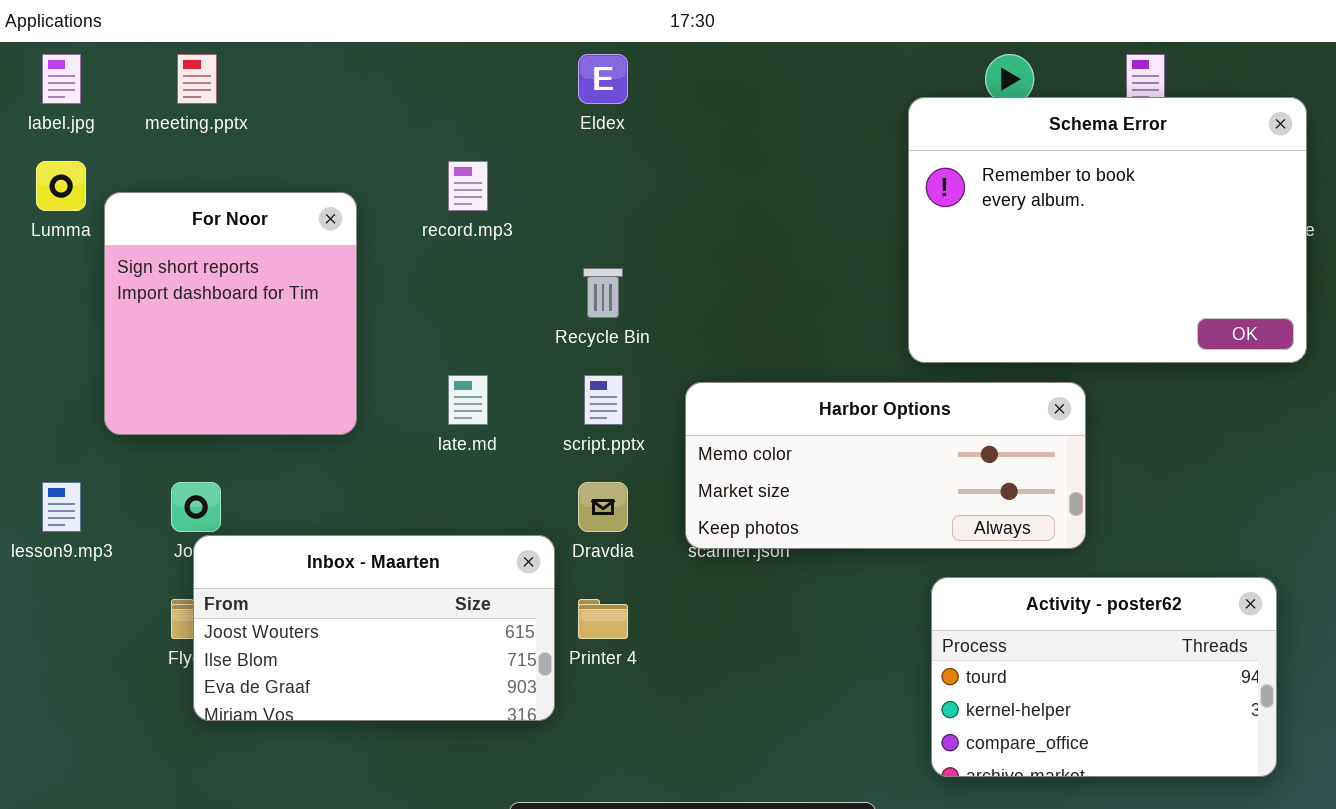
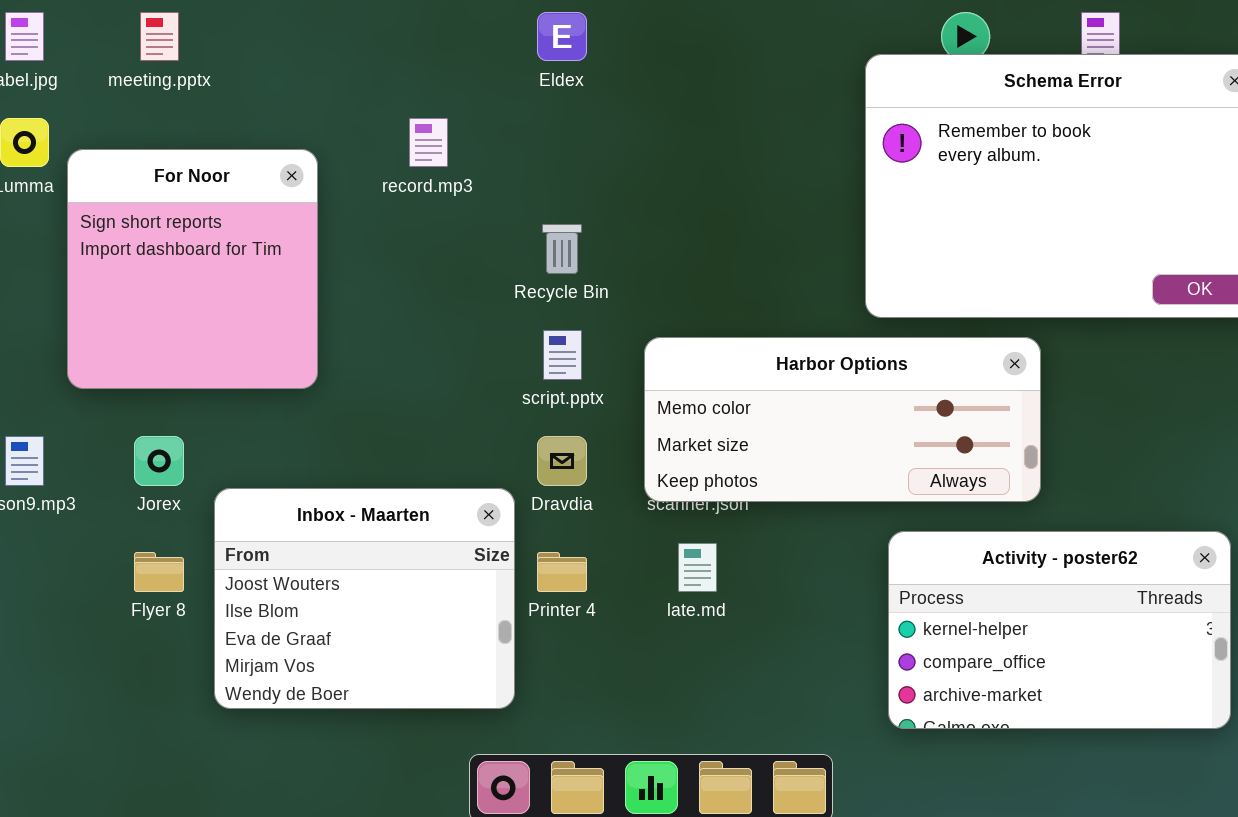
late.md: [448,375,488,425] -> [678,543,717,592], moved
Inbox - Maarten: [193,535,555,721] -> [214,488,515,709], resized
Activity - poster62: [931,577,1277,777] -> [888,531,1231,729], scrolled down 1 row

